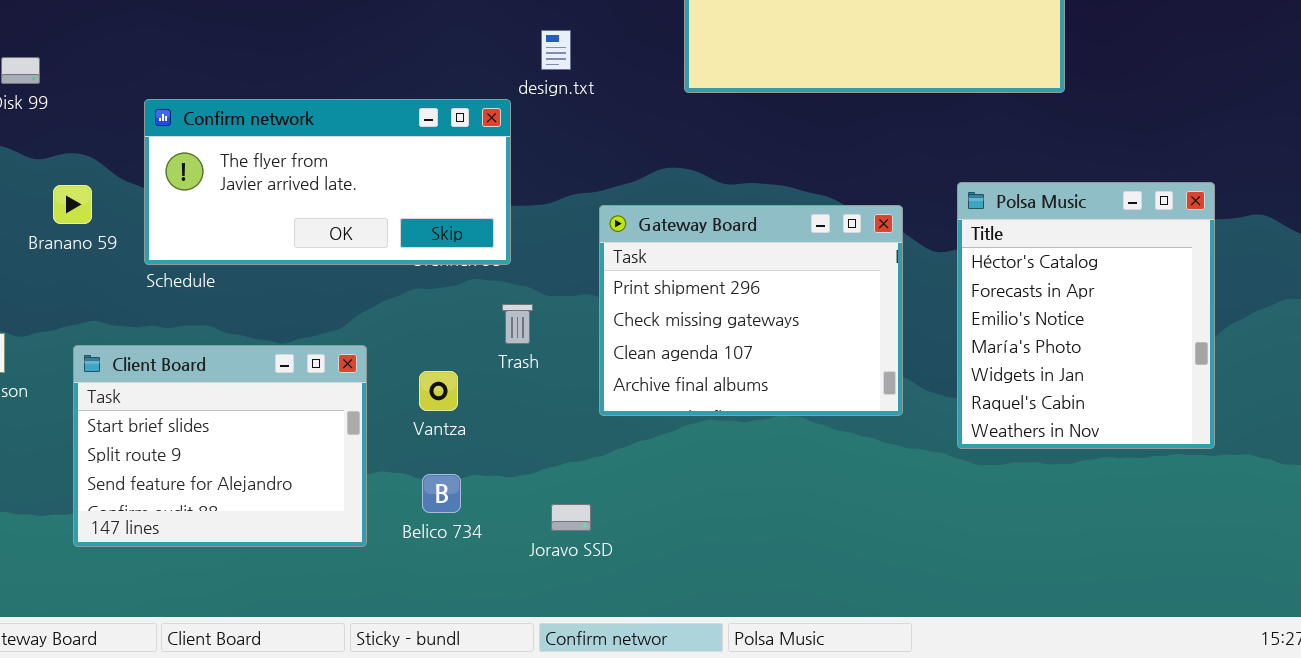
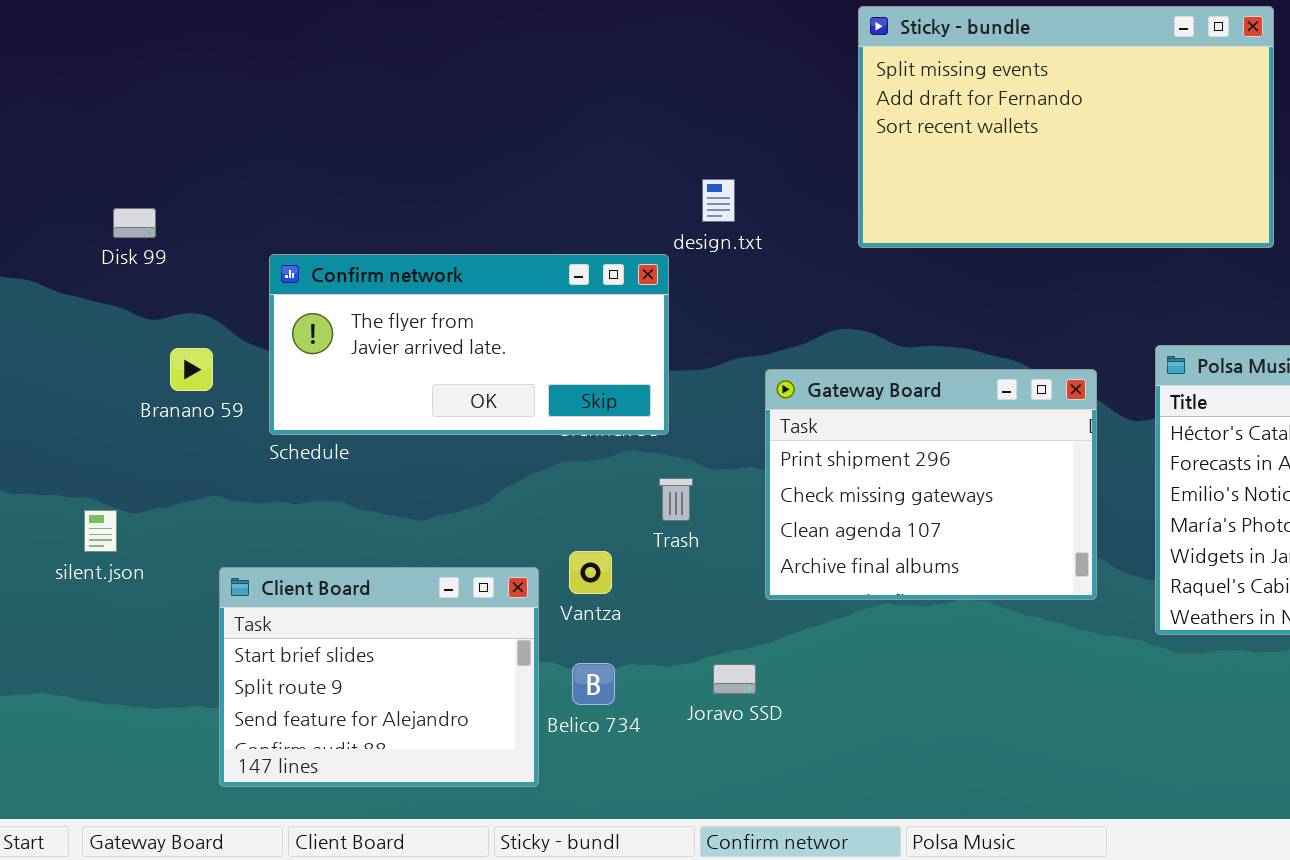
Client Board: [73,345,367,547] -> [219,567,539,787], moved
Joravo SSD: [551,504,591,531] -> [713,664,756,694], moved

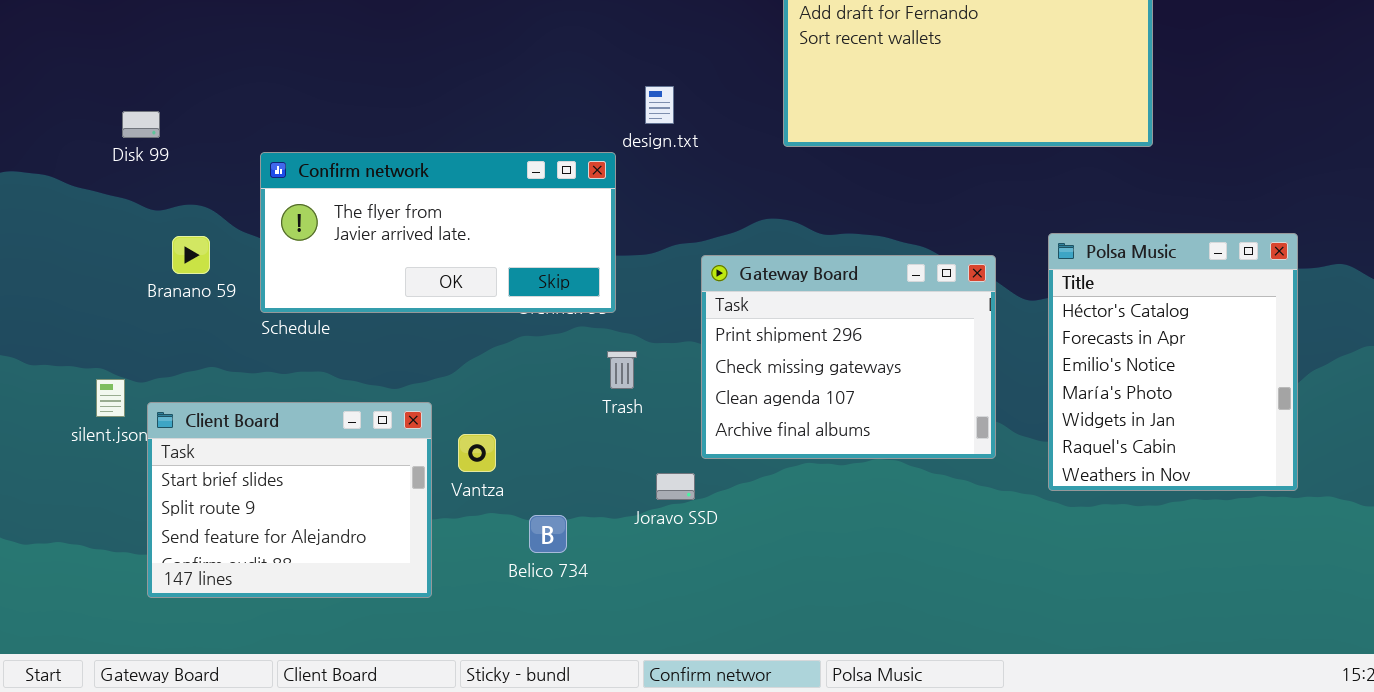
Vantza: [569,551,612,594] -> [458,434,496,472], moved
Client Board: [219,567,539,787] -> [147,402,432,598], moved
Joravo SSD: [713,664,756,694] -> [656,473,695,500], moved

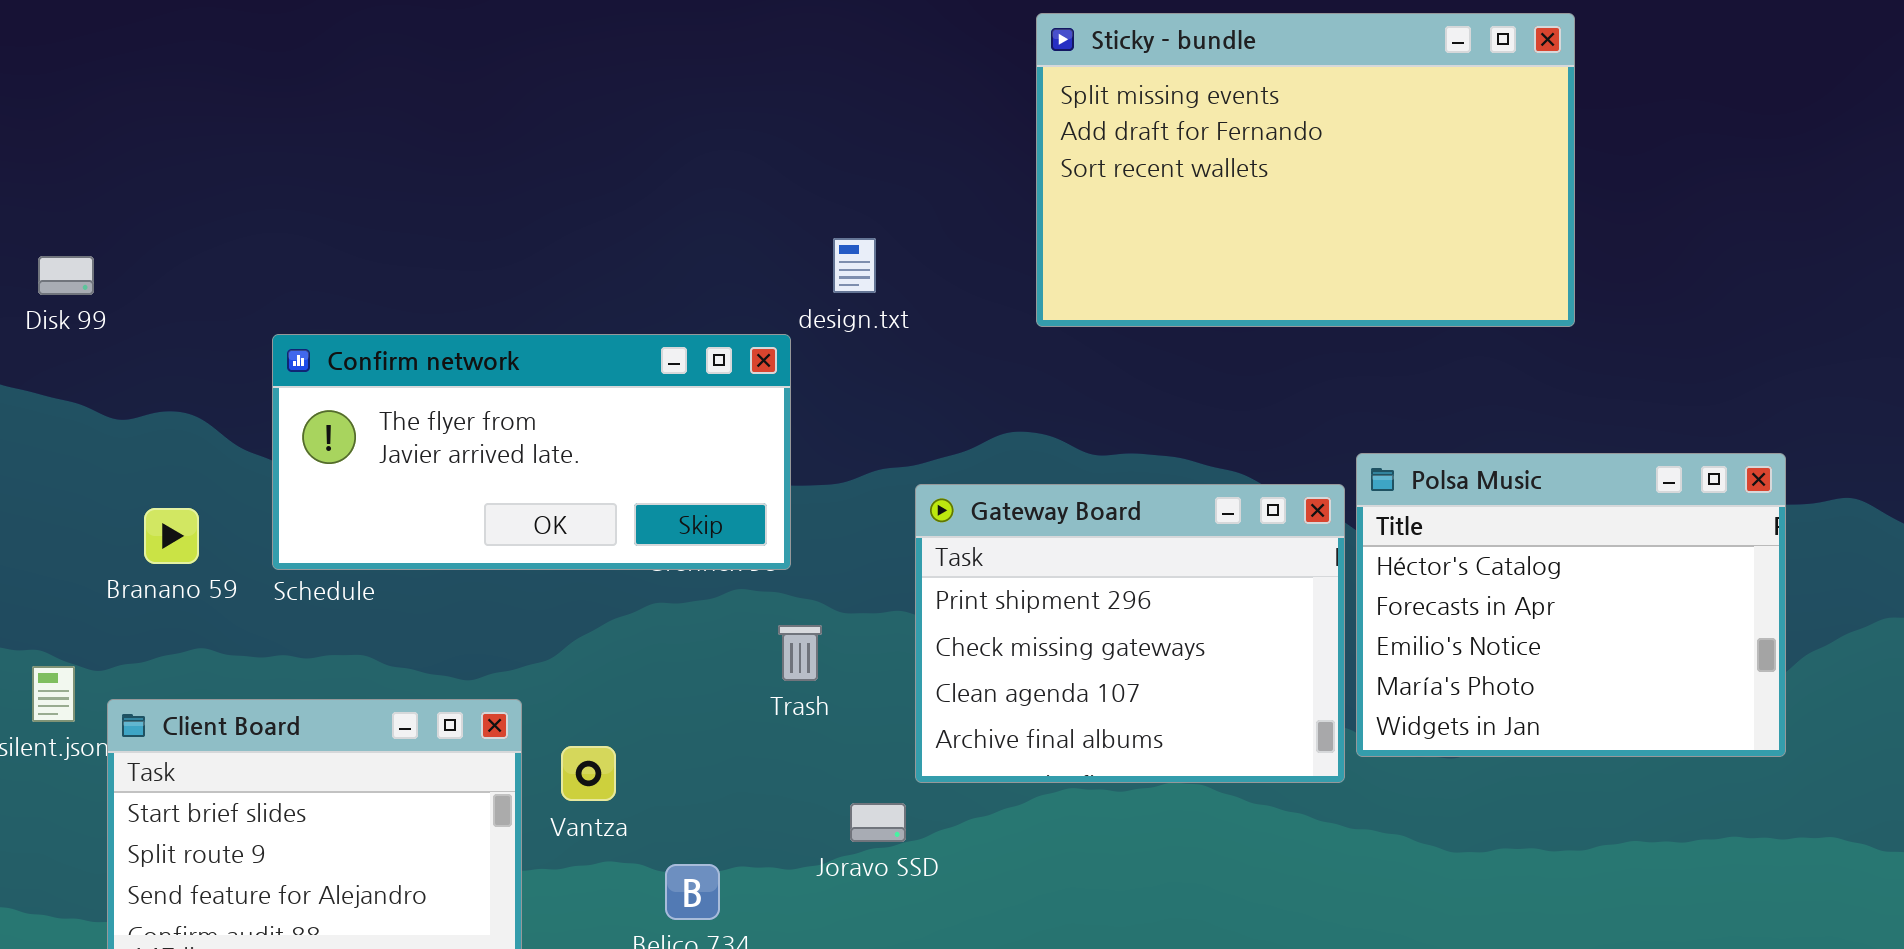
Disk 99: [122,111,160,138] -> [38,256,94,295], moved
Polsa Music: [1048,233,1298,491] -> [1356,453,1786,757], resized
Branano 59: [172,236,210,274] -> [144,508,199,564], moved

